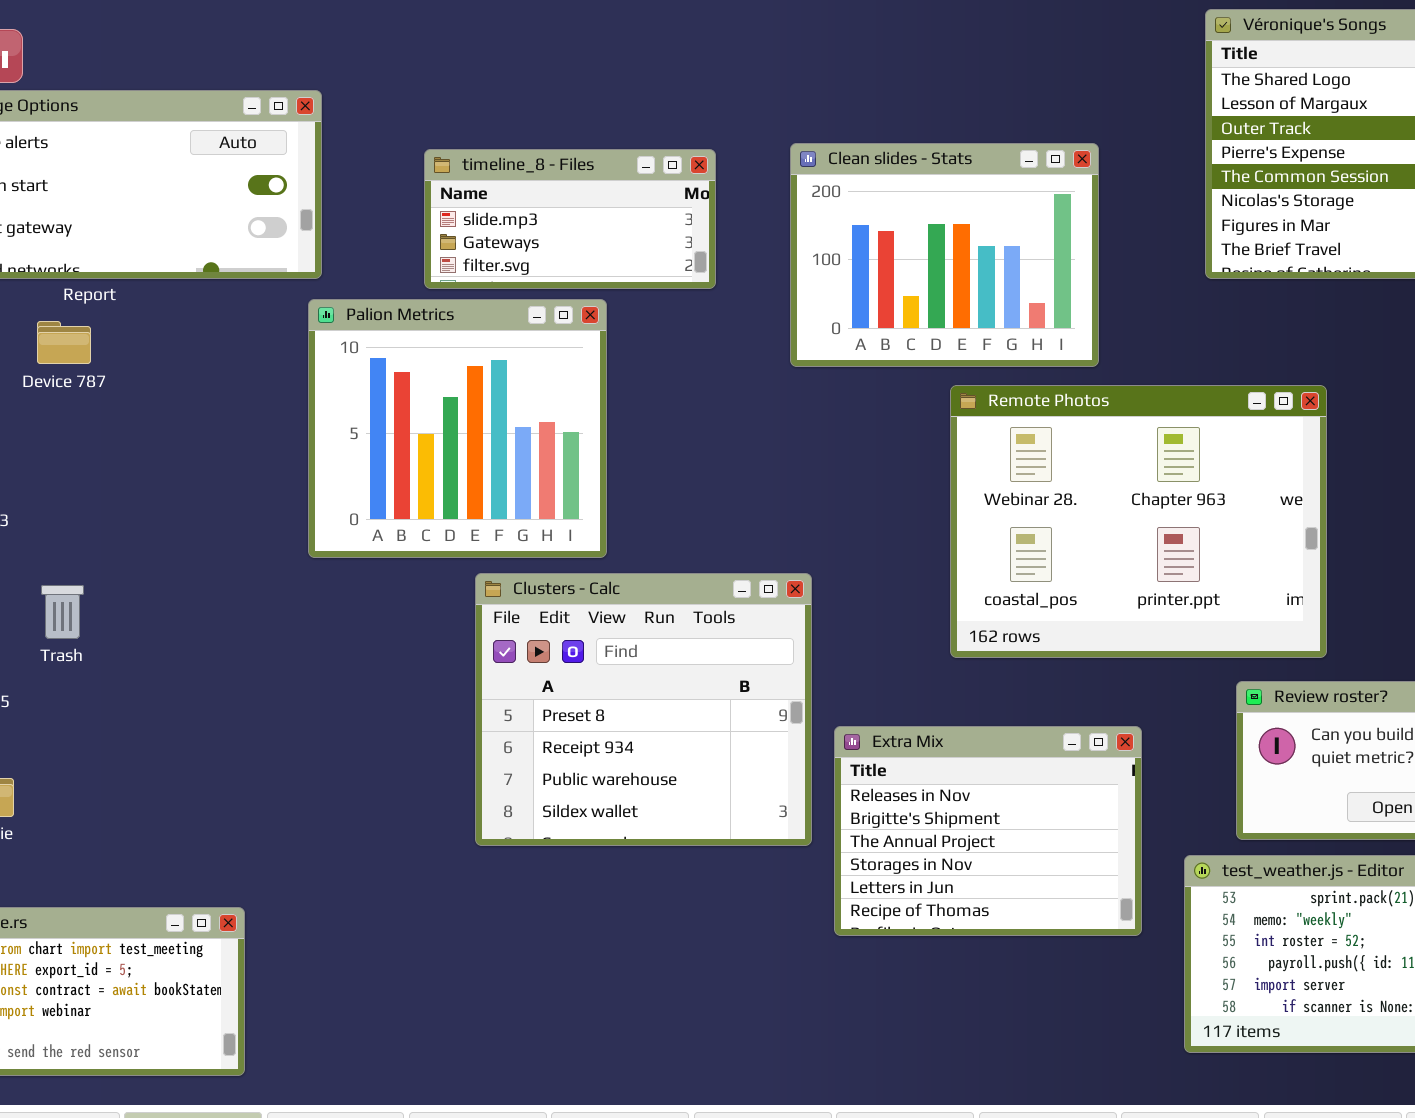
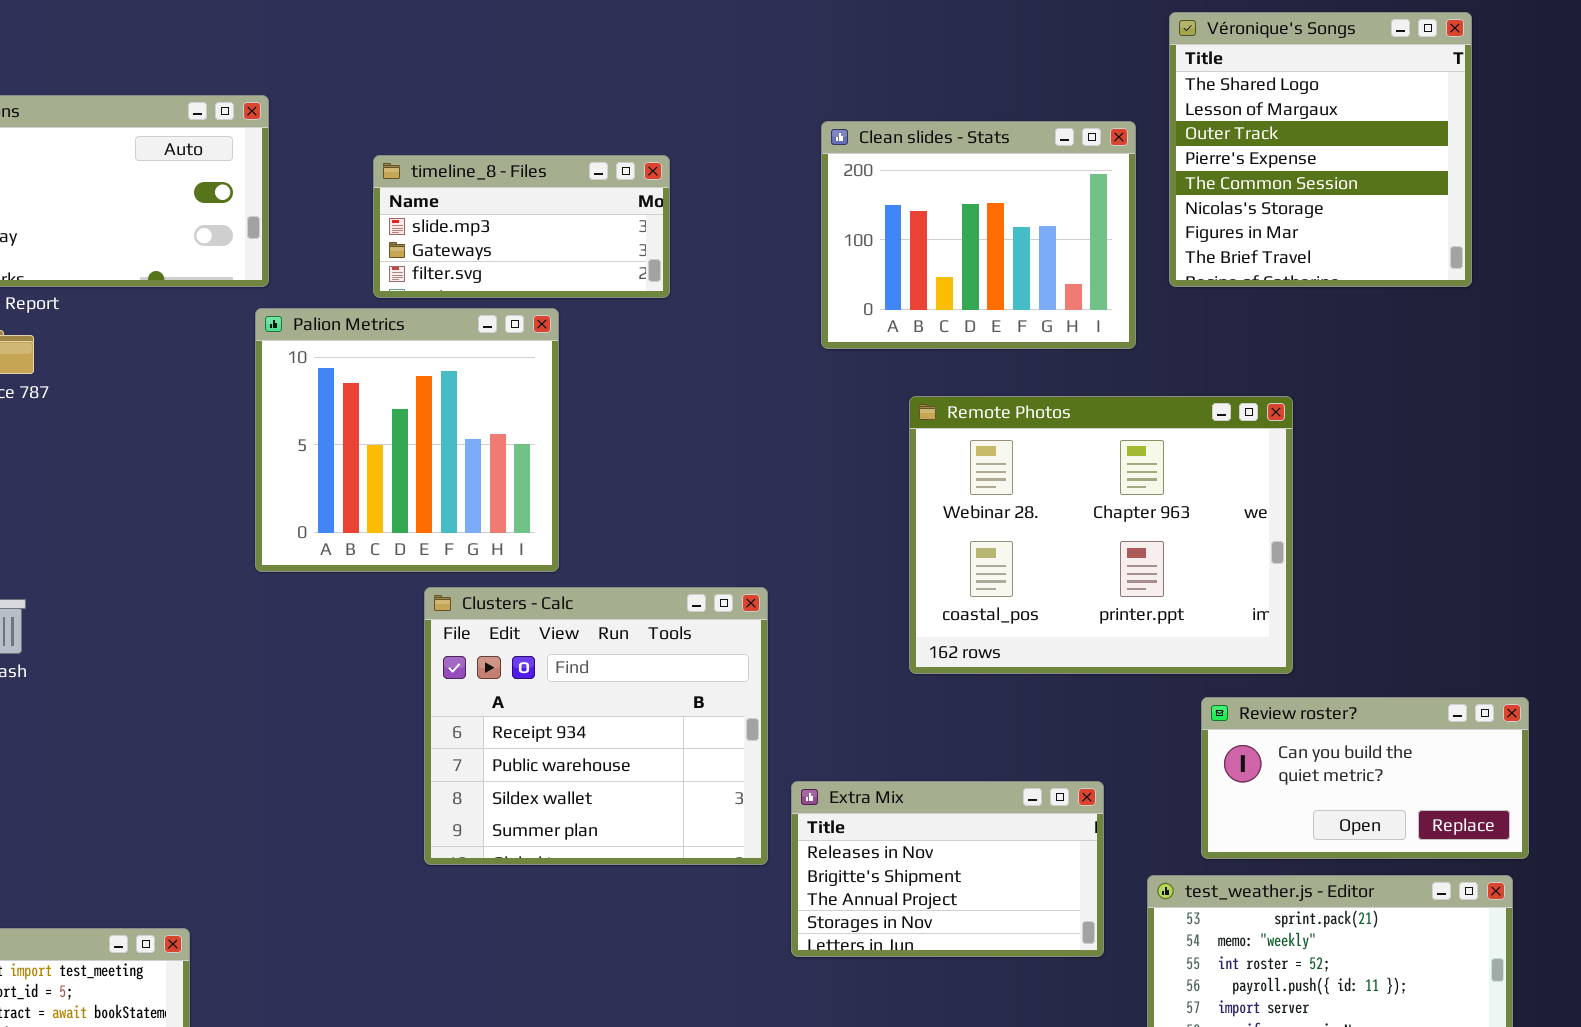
Clean slides - Stats: [790,143,1099,367] -> [821,121,1136,349], moved
Clusters - Calc: [475,573,812,846] -> [424,587,768,865], scrolled down 1 row
Extra Mix: [834,726,1142,936] -> [791,781,1104,957], resized

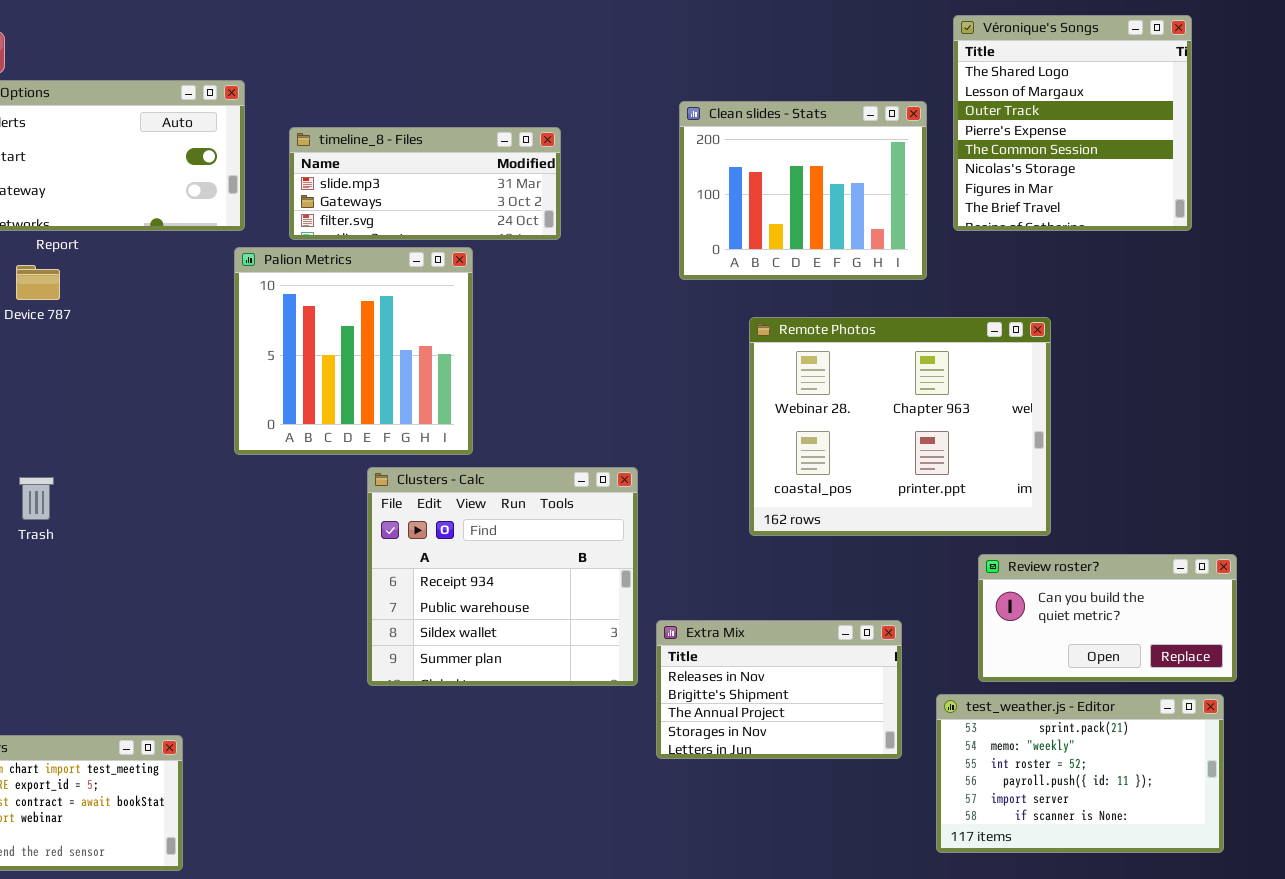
timeline_8 - Files: [373,155,670,298] -> [289,127,561,240], resized

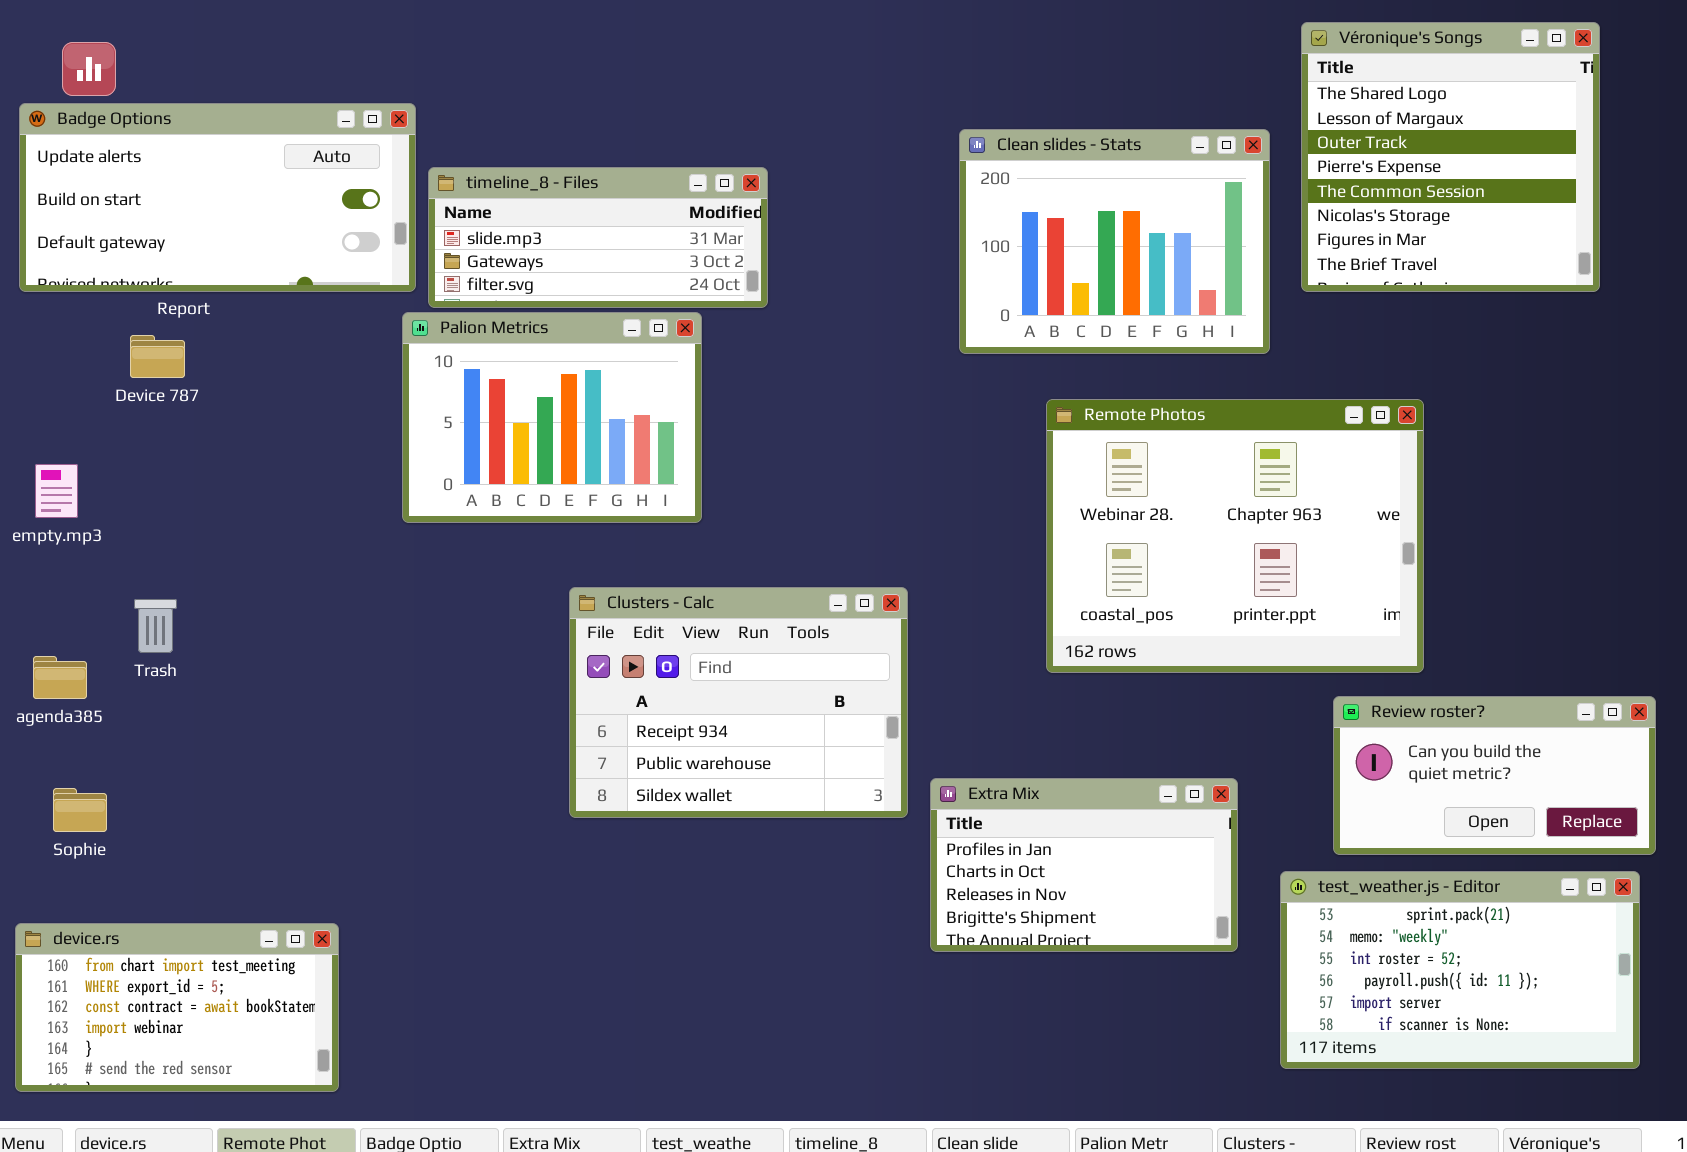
timeline_8 - Files: [289,127,561,240] -> [428,167,768,308], moved
Palion Metrics: [234,247,473,455] -> [402,312,702,523], resized
Clusters - Calc: [367,467,638,686] -> [569,587,908,818], resized
Extra Mix: [656,620,902,759] -> [930,778,1238,952], scrolled up 2 rows

